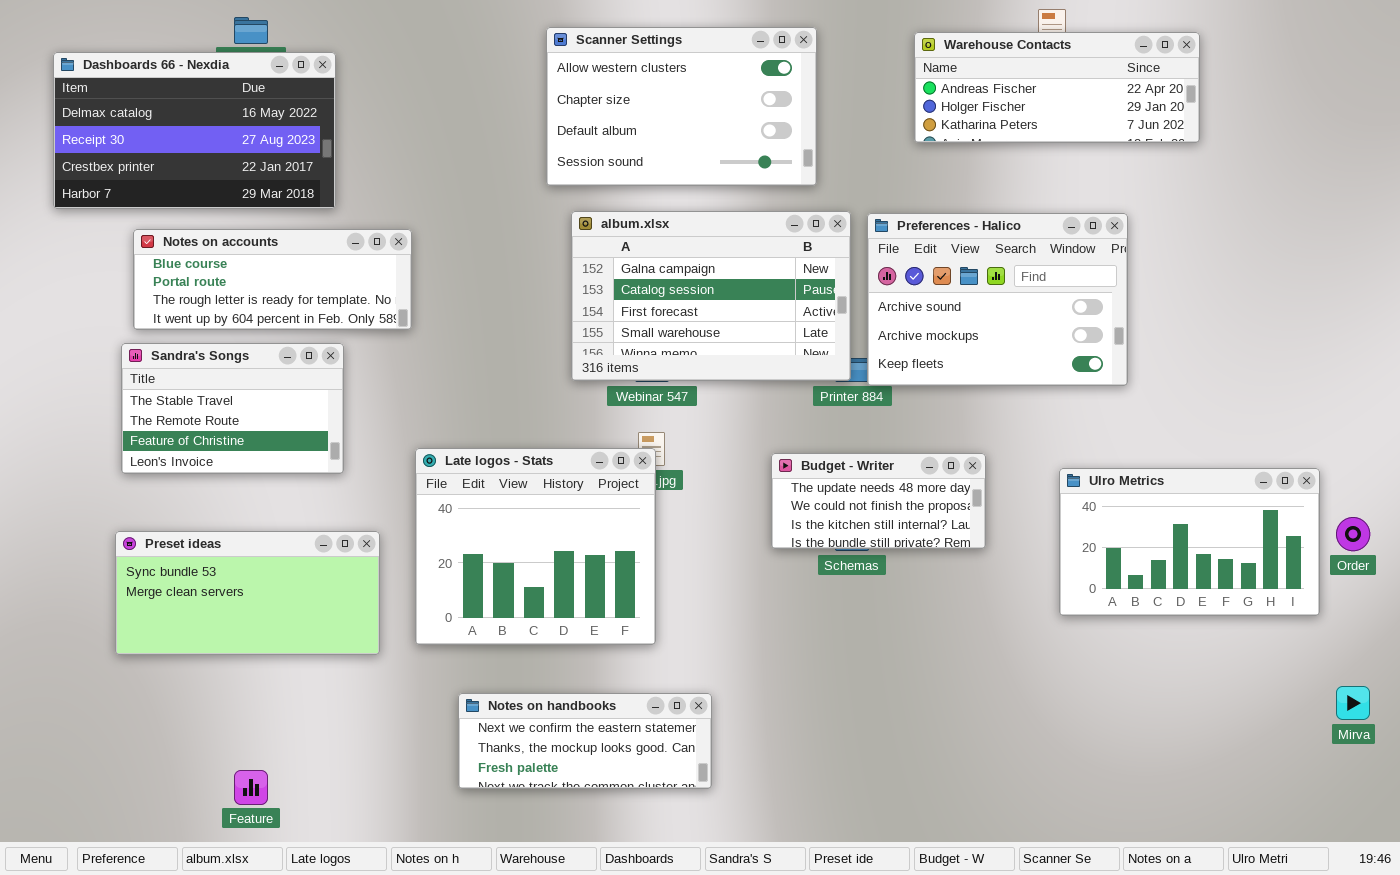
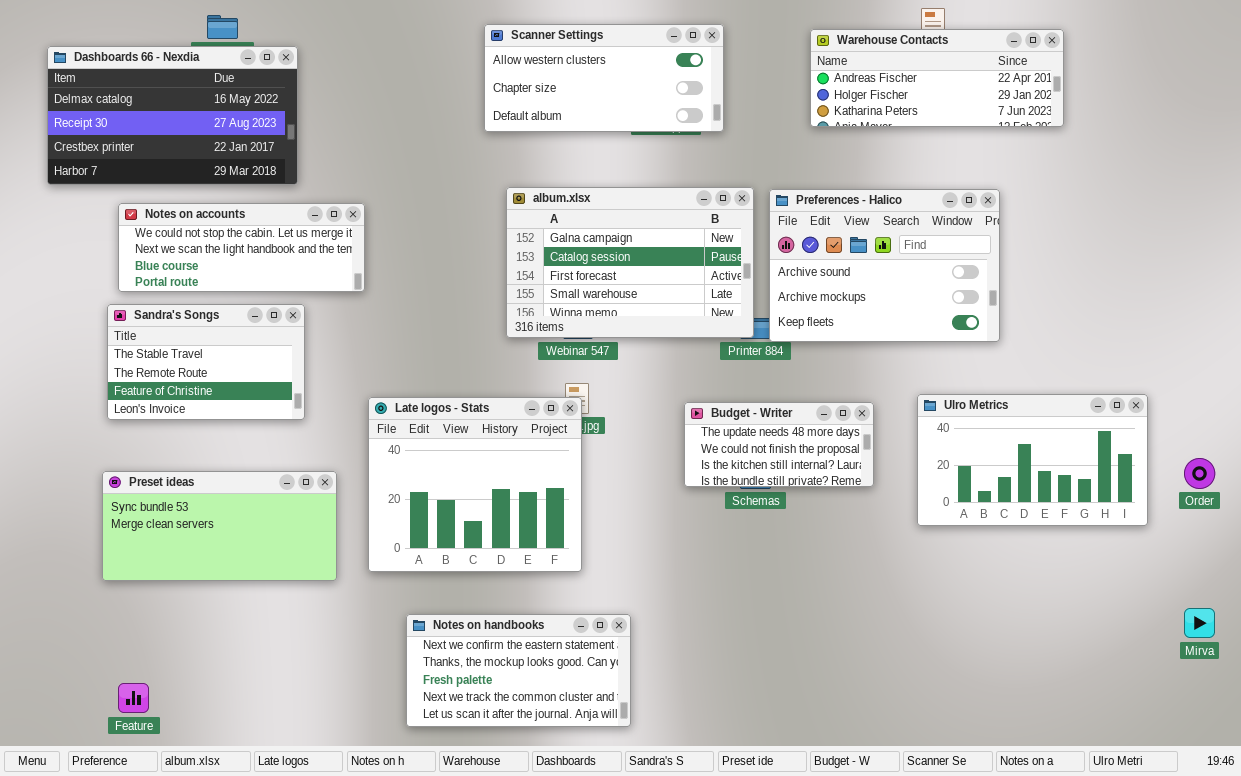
Scanner Settings: [546,27,817,186] -> [484,24,724,132], resized
Notes on accounts: [133,229,412,330] -> [118,203,365,292], scrolled up 2 rows
Ulro Metrics: [1059,468,1320,616] -> [917,394,1148,526], moved
Notes on handbooks: [458,693,712,789] -> [406,614,631,727], resized
Feature: [234,770,268,805] -> [118,683,149,713], moved

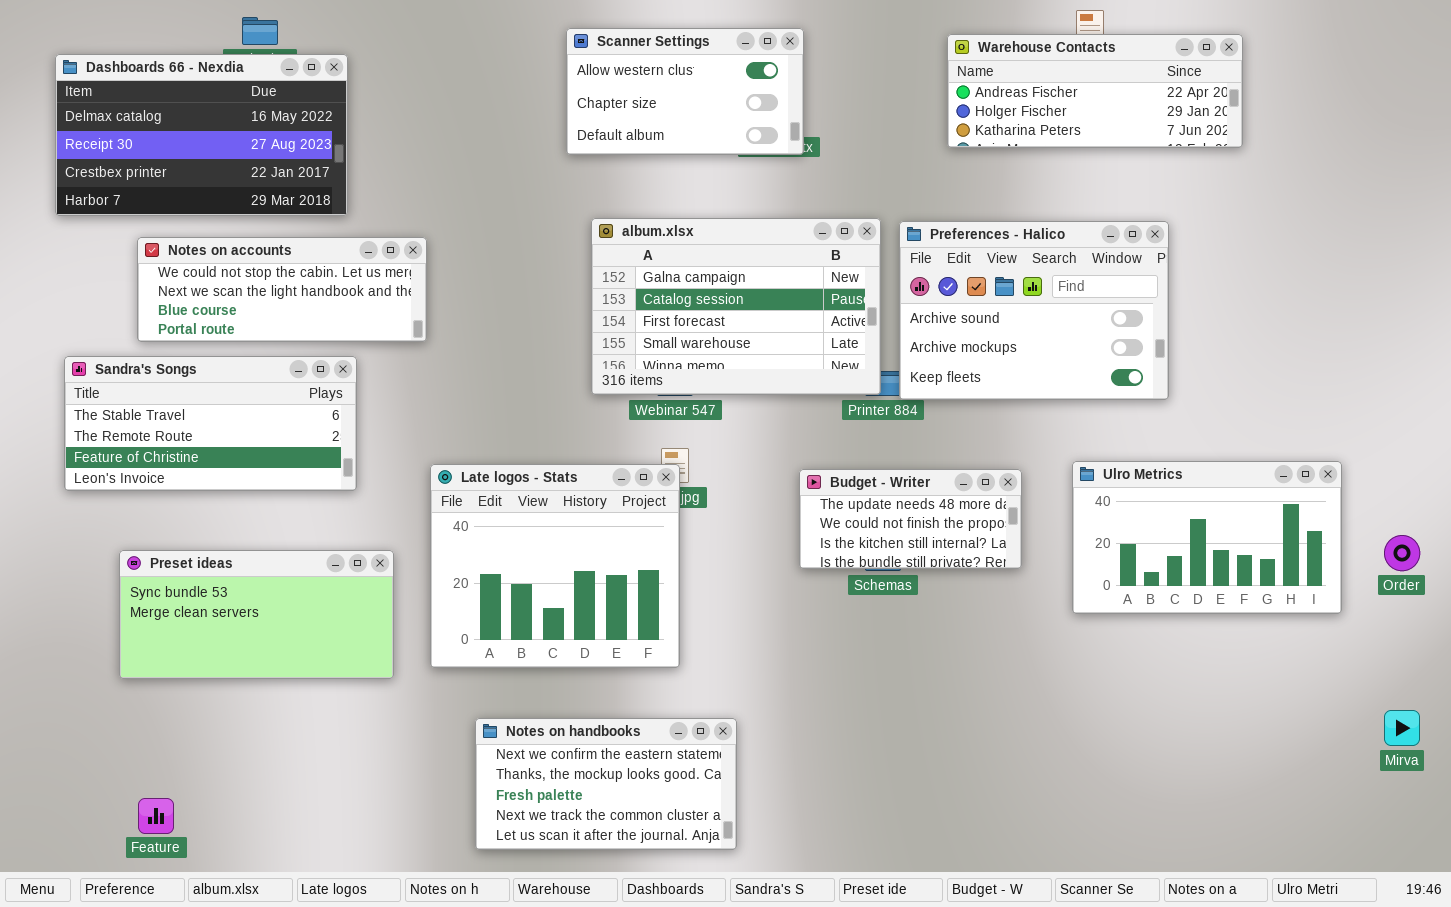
Scanner Settings: [484,24,724,132] -> [566,28,804,155], resized
Sandra's Songs: [107,304,305,420] -> [64,356,357,491], resized

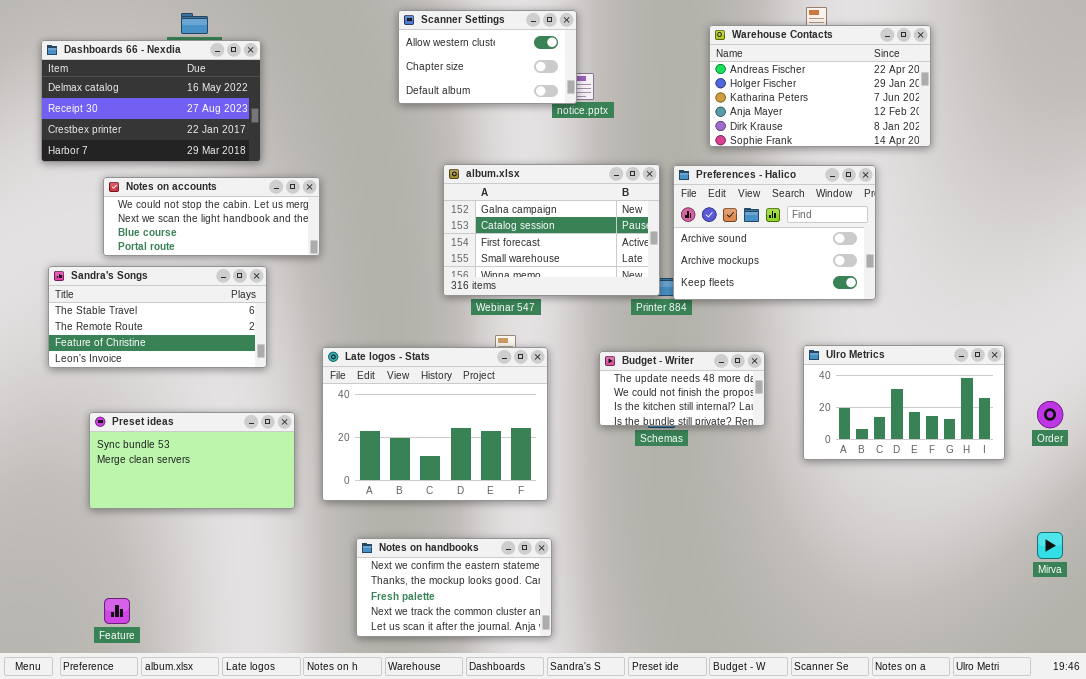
Scanner Settings: [566,28,804,155] -> [398,10,577,104], moved
Warehouse Contacts: [947,34,1243,148] -> [709,25,931,147], resized
Late logos - Stats: [430,464,680,668] -> [322,347,548,501], resized

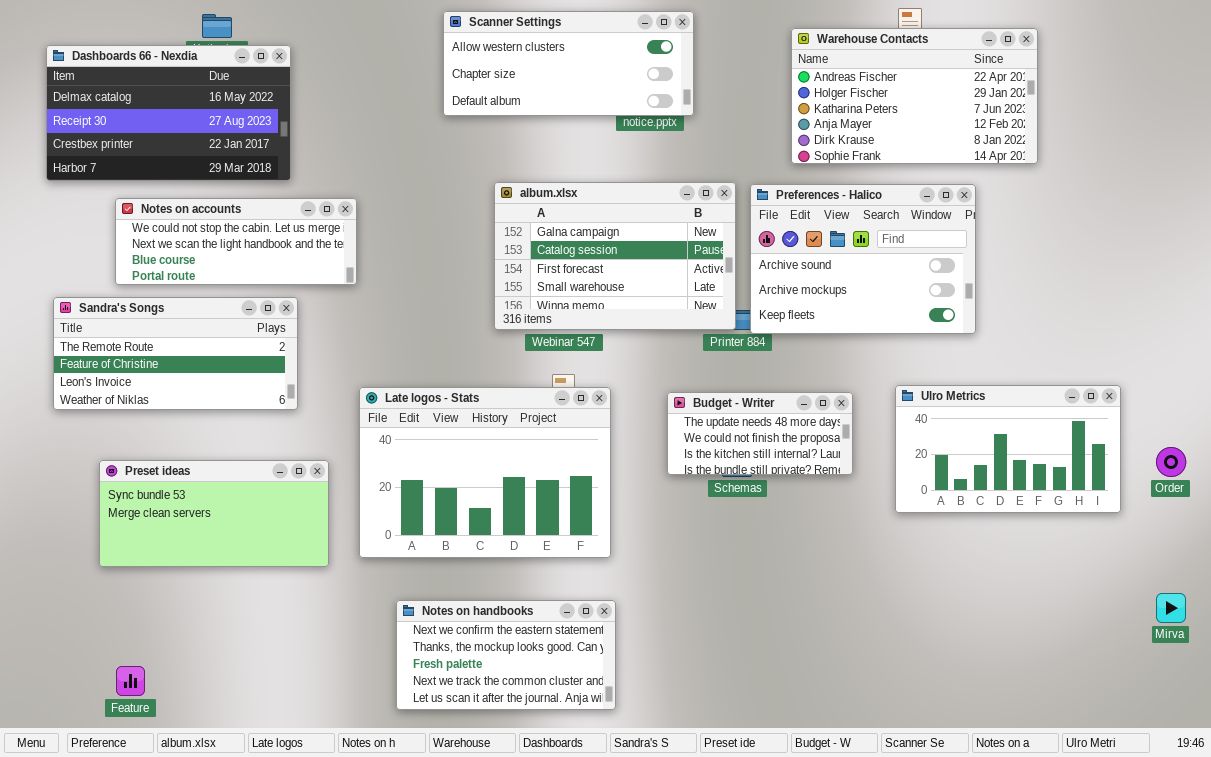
Scanner Settings: [398,10,577,104] -> [443,11,694,116], resized
Sandra's Songs: [48,266,267,368] -> [53,297,298,410], scrolled down 1 row

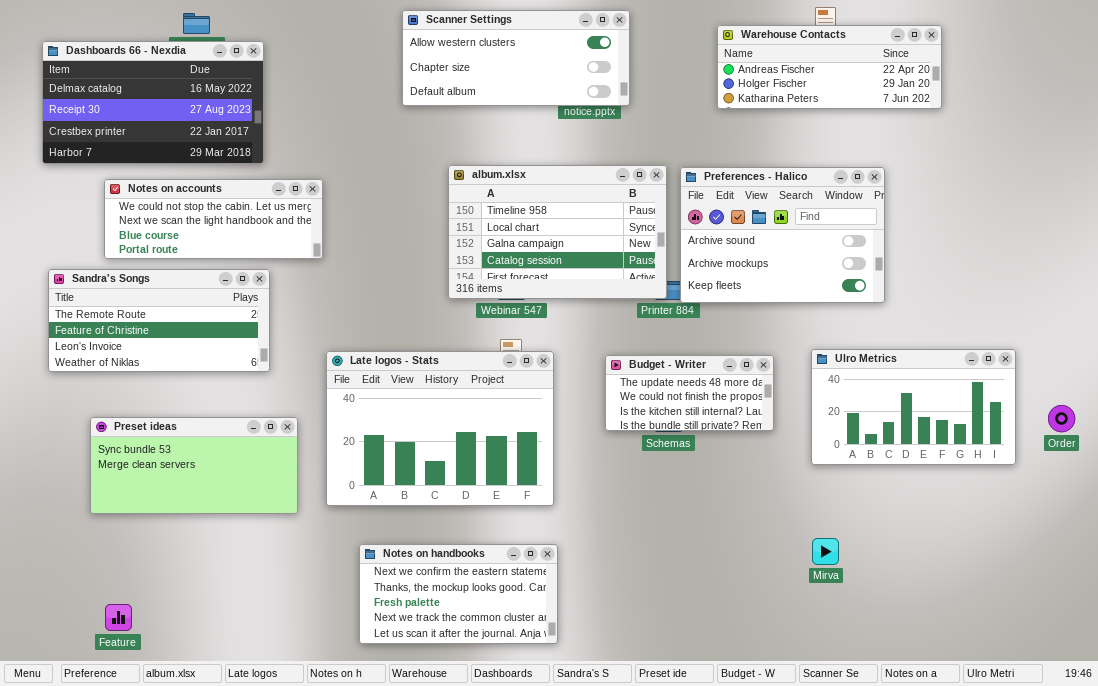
Warehouse Contacts: [791,28,1038,164] -> [717,25,942,109], resized
album.xlsx: [494,182,736,330] -> [448,165,667,299], scrolled up 2 rows
Mirva: [1156,593,1186,623] -> [812,538,839,565], moved

